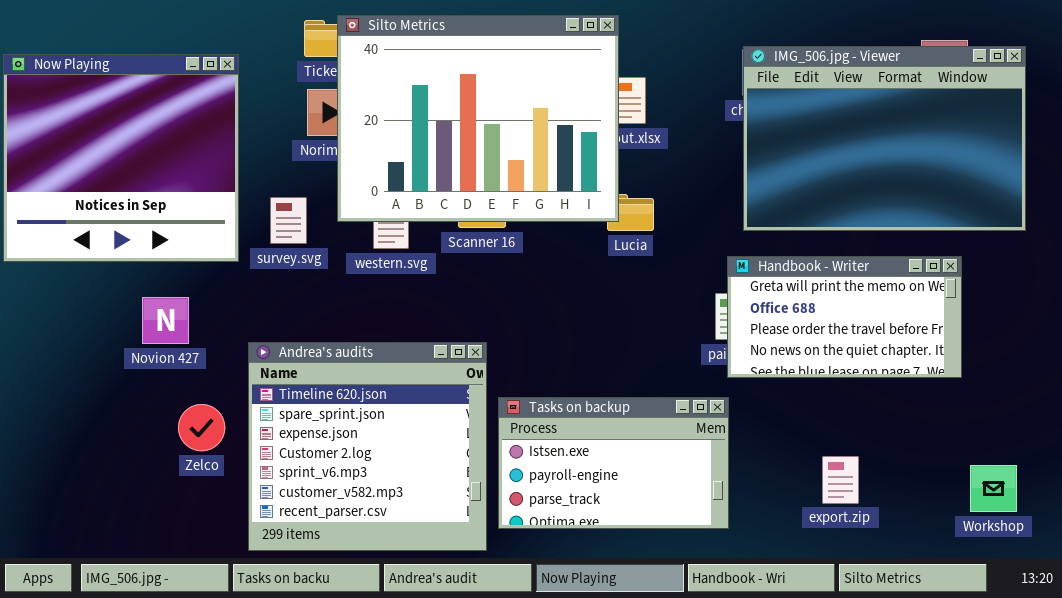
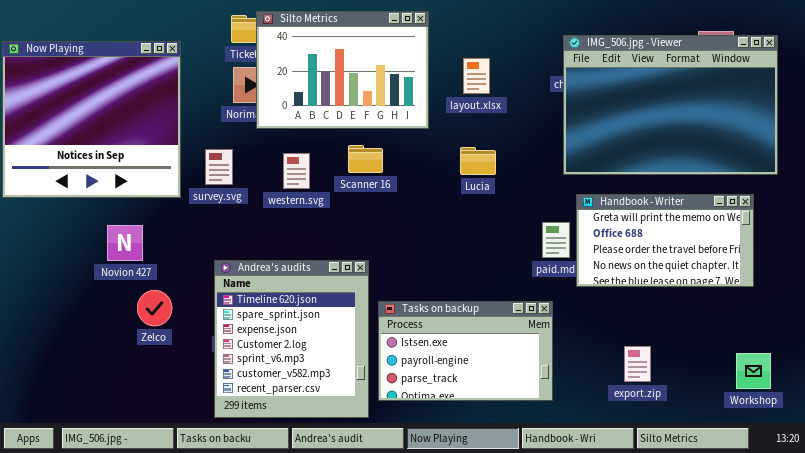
Silto Metrics: [337,15,619,222] -> [256,11,429,129], resized
Handbook - Writer: [727,256,962,378] -> [576,194,754,287], moved
Andrea's audits: [248,342,487,551] -> [214,260,369,418], resized
Zelco: [178,404,225,451] -> [137,290,172,326], moved

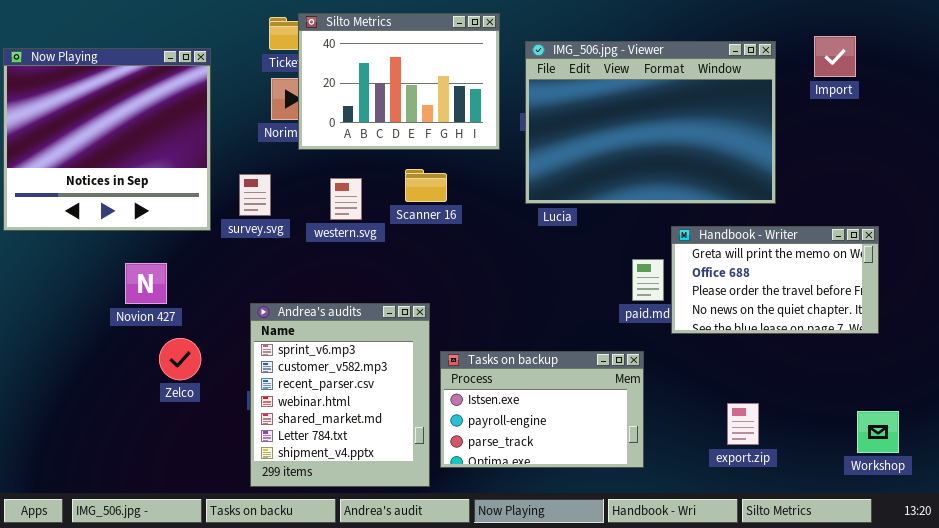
IMG_506.jpg - Viewer: [563,35,778,175] -> [525,41,776,204], moved
Andrea's audits: [214,260,369,418] -> [250,303,430,487], scrolled down 4 rows

